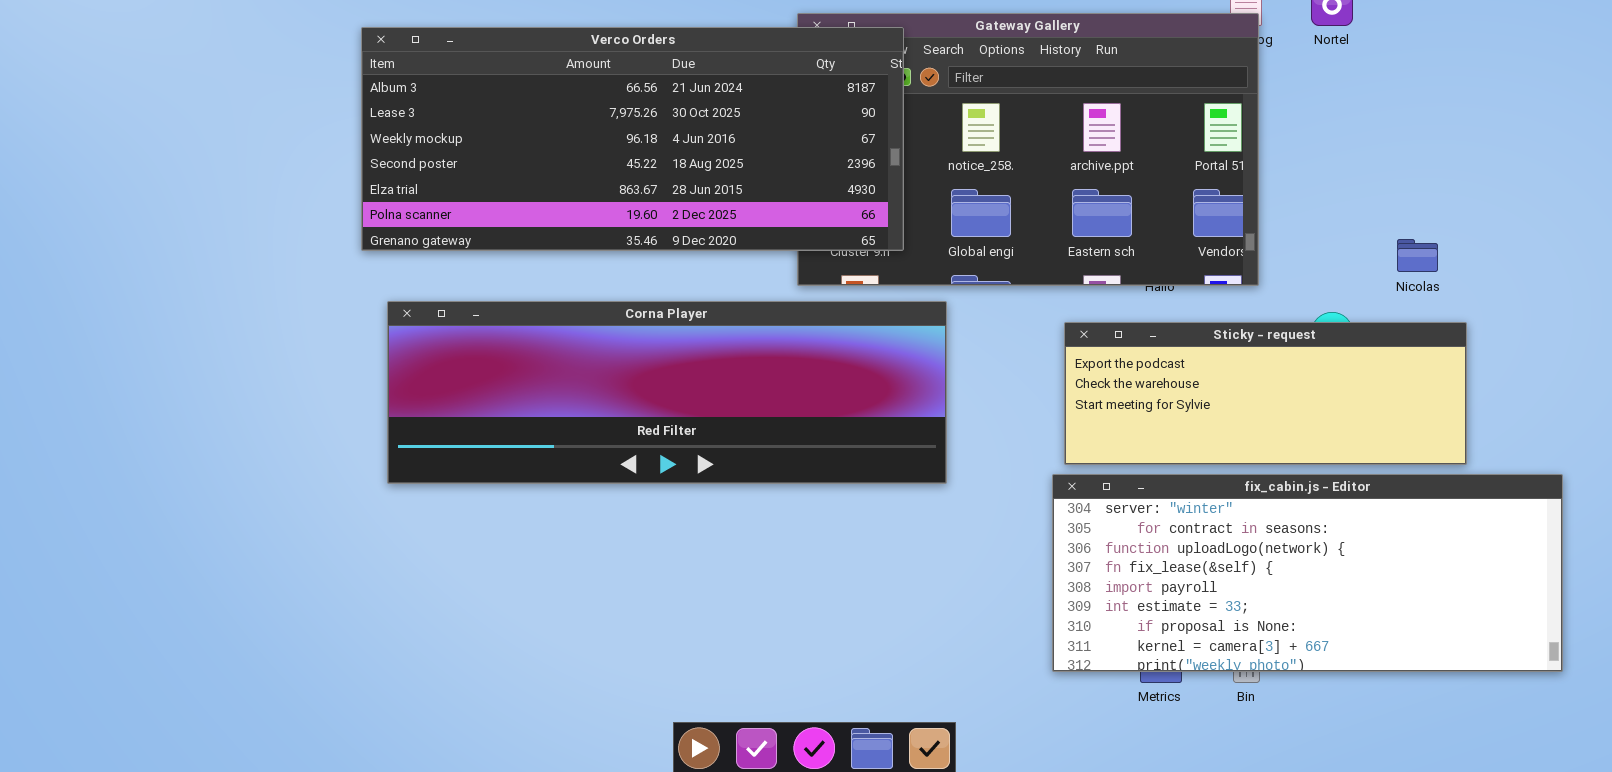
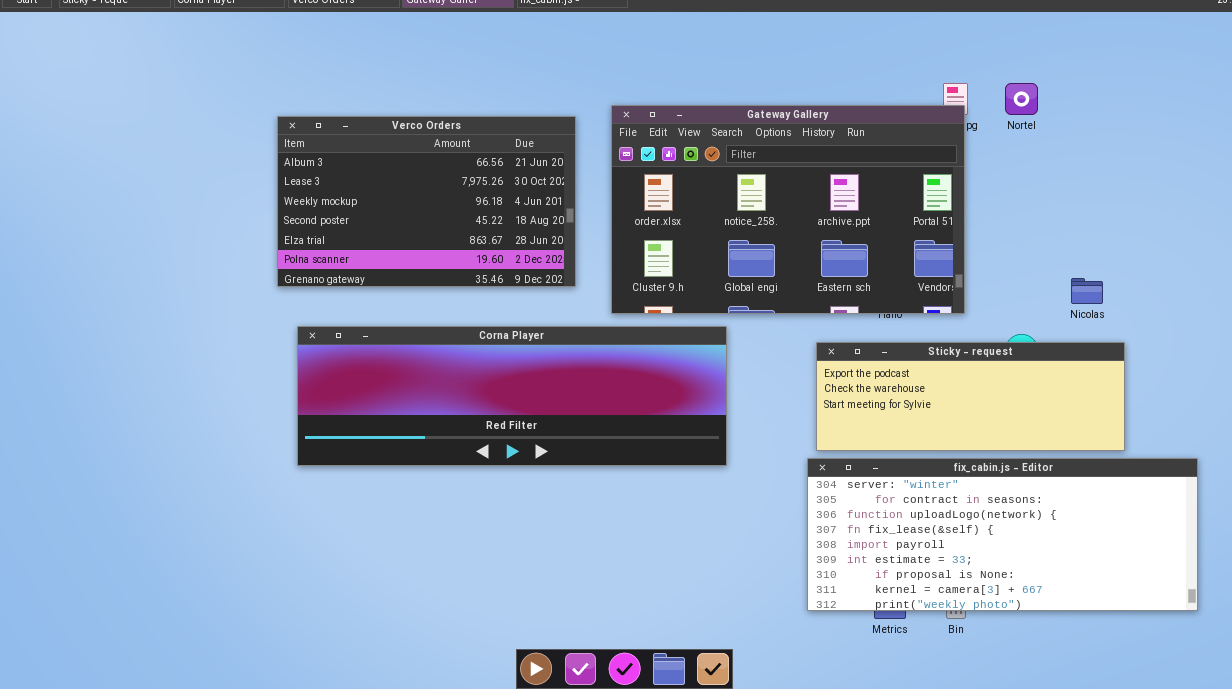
Verco Orders: [361,27,904,251] -> [277,116,576,287], resized

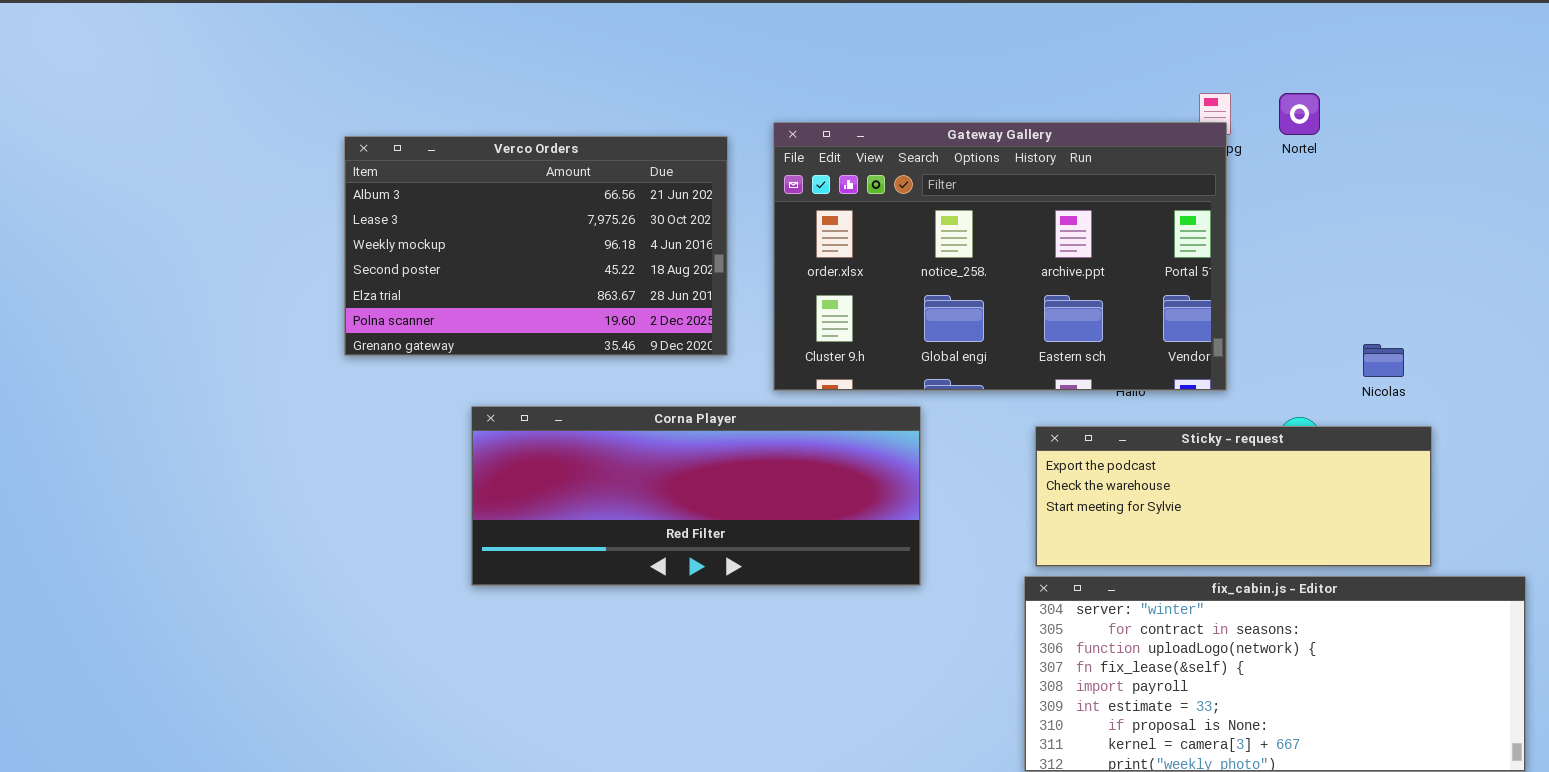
Corna Player: [297,326,727,466] -> [471,406,921,586], resized

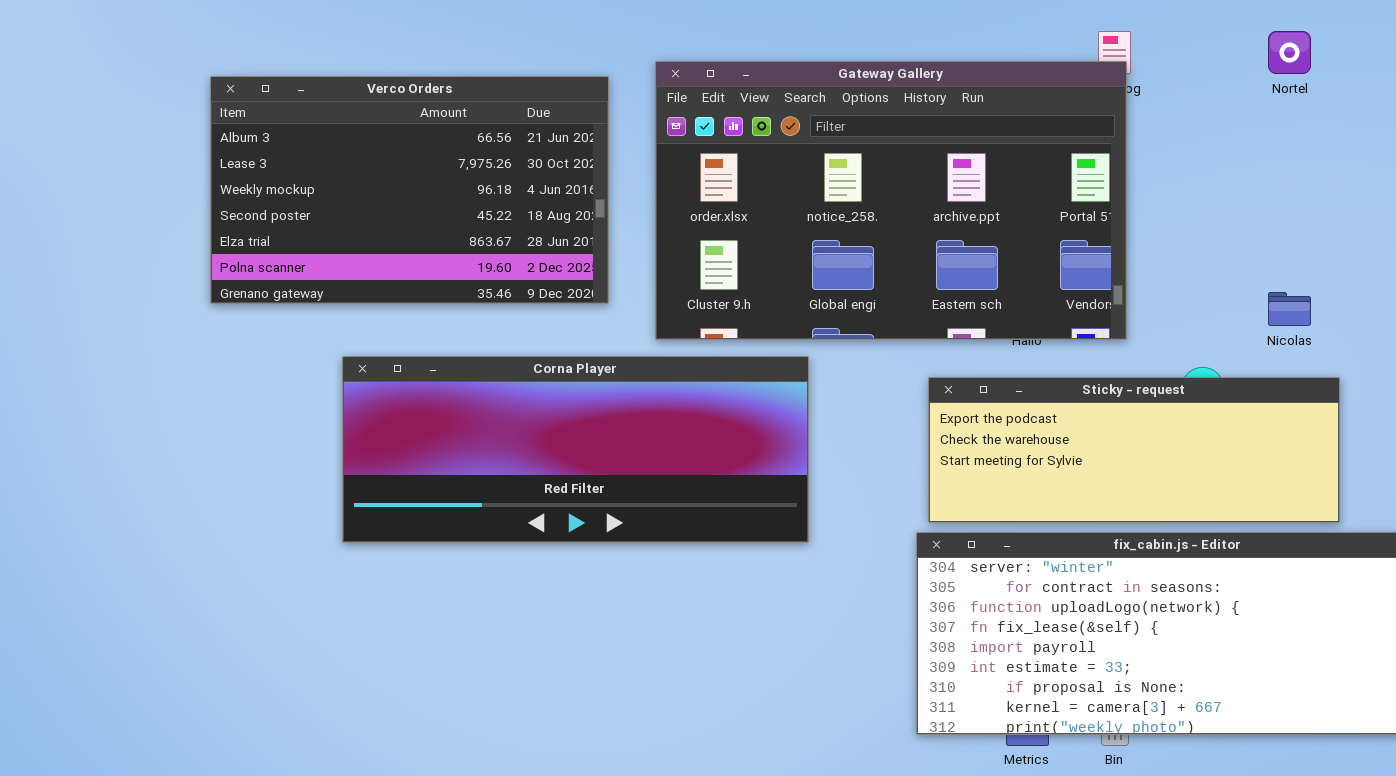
Nortel: [1279,93,1320,135] -> [1268,31,1311,74], moved

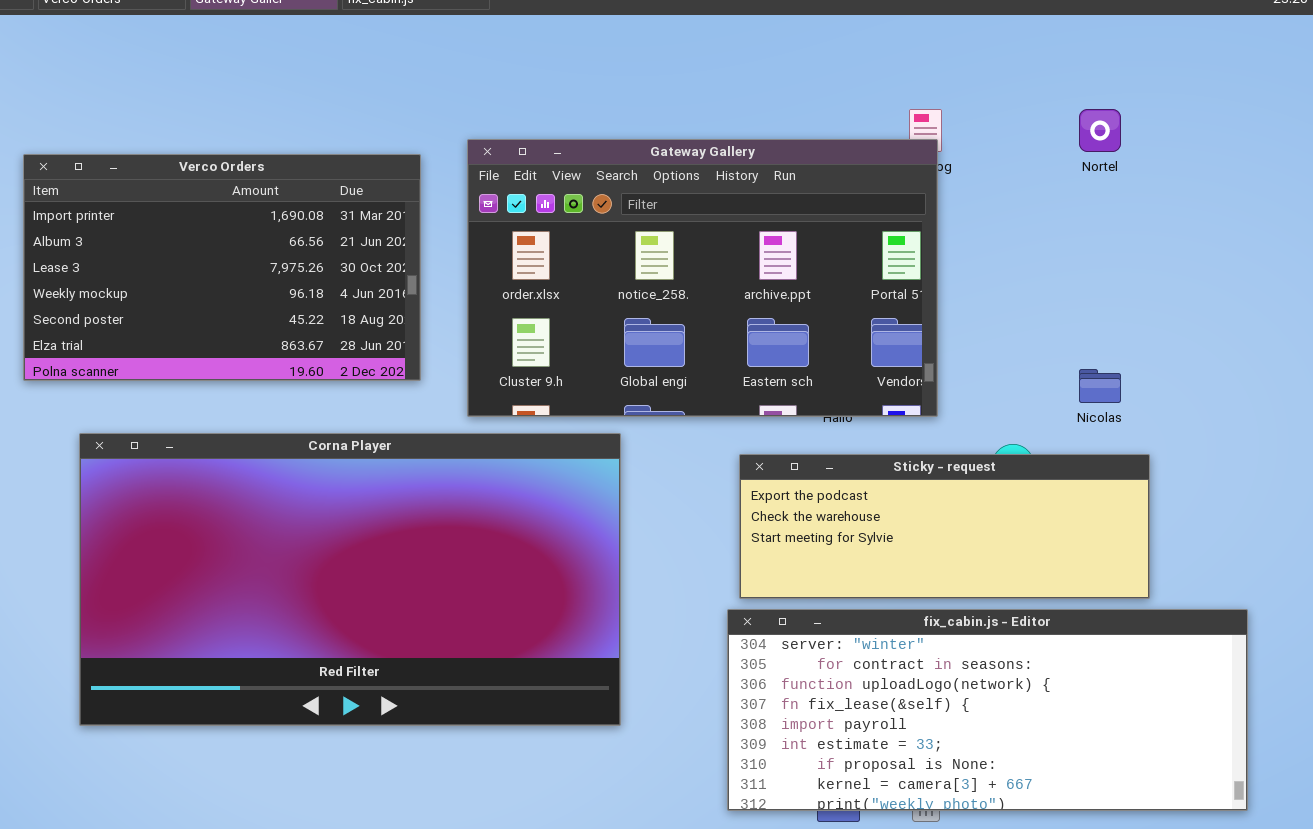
Verco Orders: [210,76,609,304] -> [23,154,421,381], scrolled up 1 row
Corna Player: [342,356,809,543] -> [79,433,621,726], resized

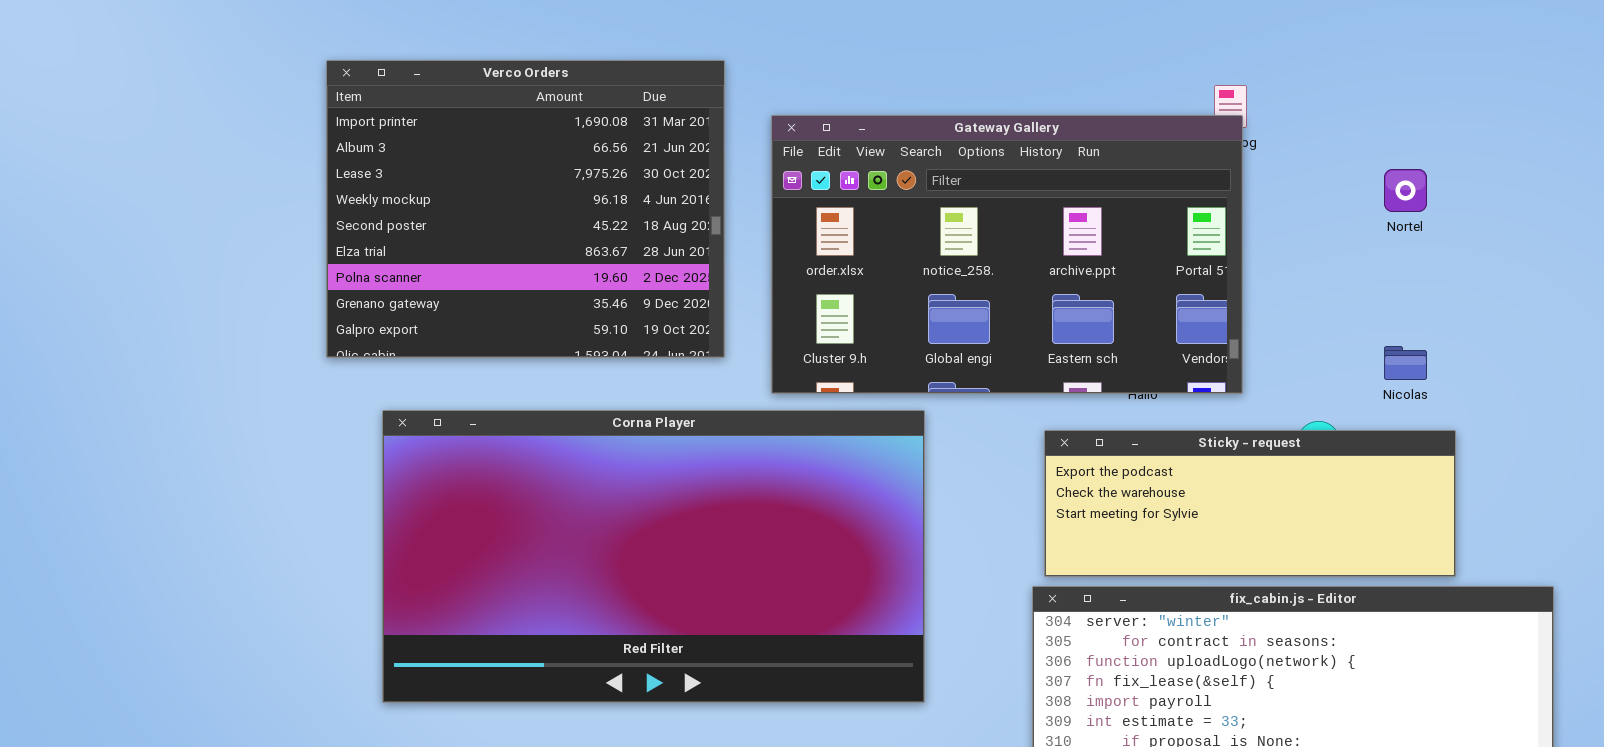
Nortel: [1079,109,1121,152] -> [1384,169,1427,212], moved
Verco Orders: [23,154,421,381] -> [326,60,725,358], resized

